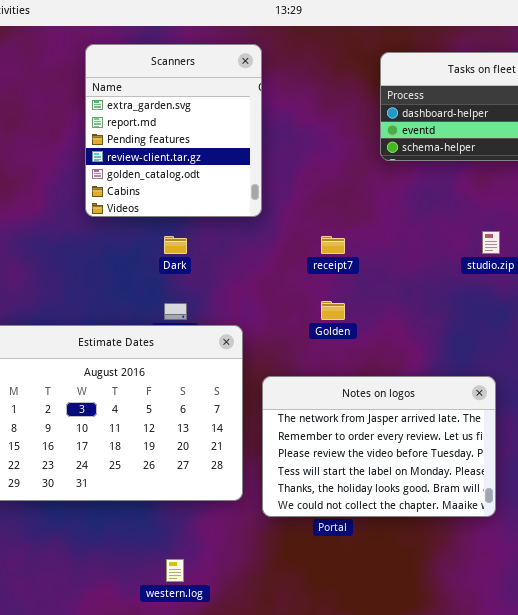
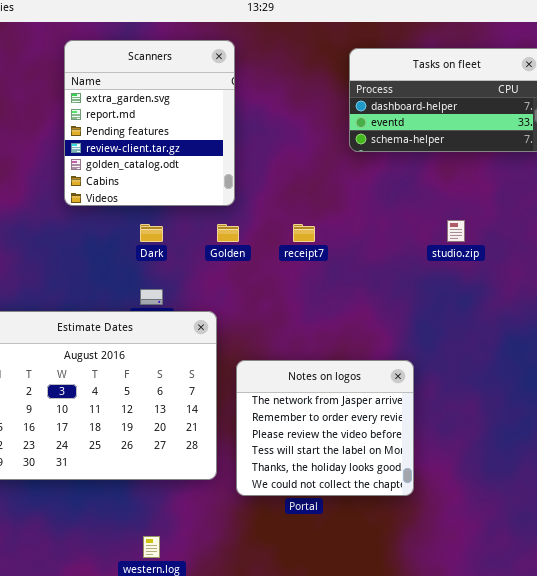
Golden: [321,301,345,320] -> [217,224,239,242], moved
Notes on logos: [262,376,496,517] -> [236,360,414,496], resized

